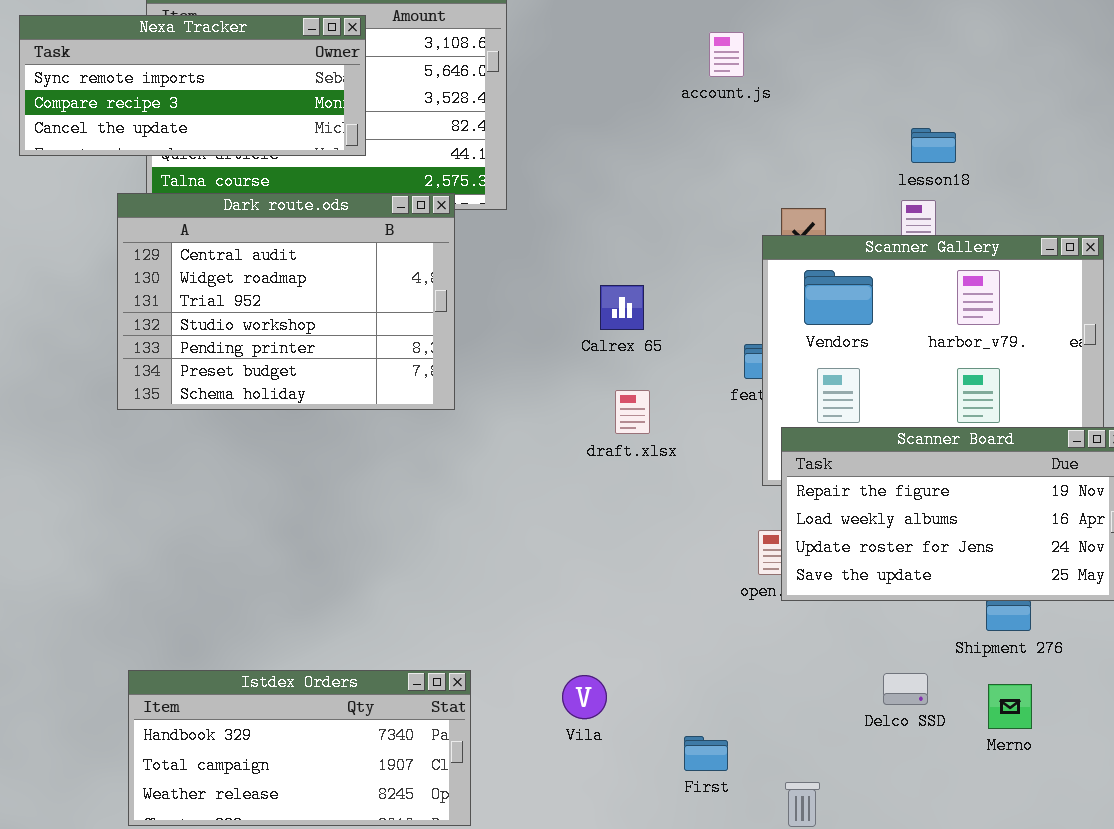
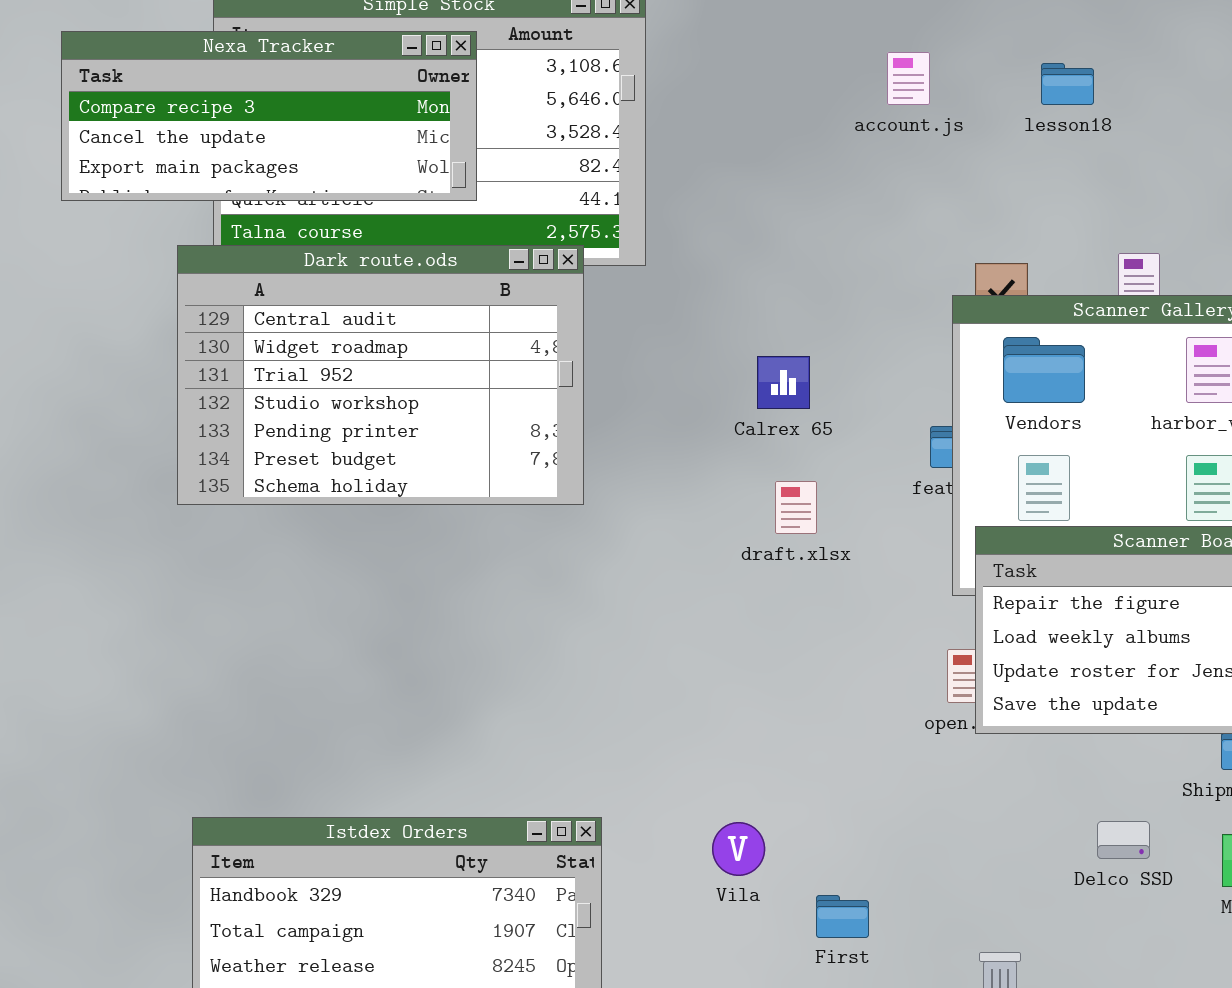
Nexa Tracker: [19,15,366,156] -> [61,31,477,201], scrolled down 1 row
lesson18: [911,128,956,163] -> [1041,63,1094,105], moved
First: [684,736,728,771] -> [816,895,869,938], moved

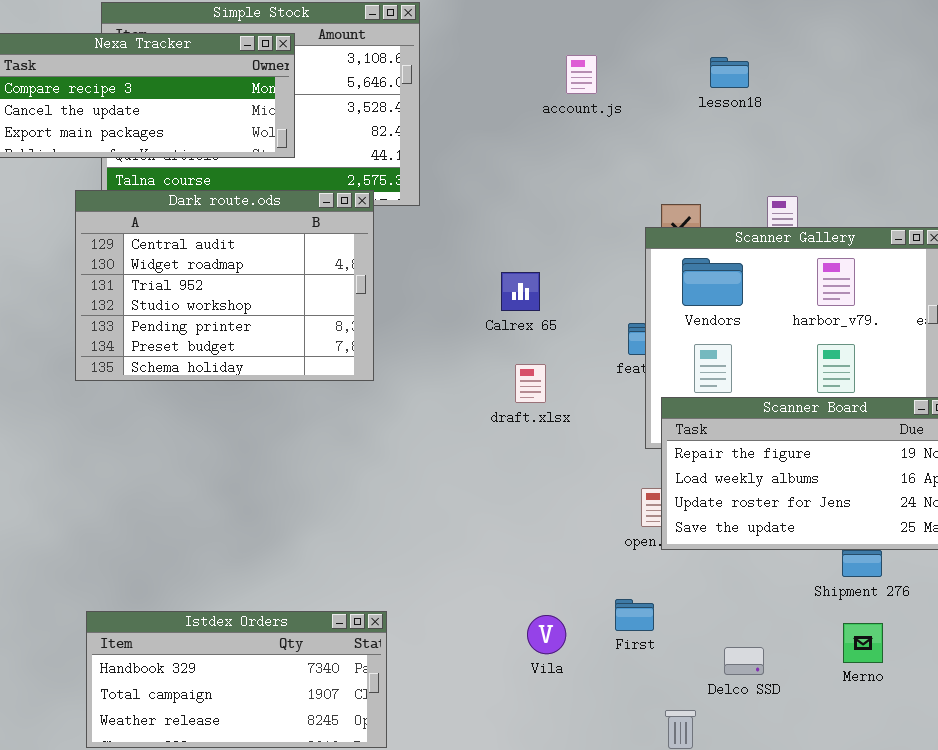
account.js: [887,52,930,105] -> [566,55,597,94], moved
Delco SSD: [1097,821,1150,859] -> [724,647,764,675], moved
Vila: [712,822,765,876] -> [527,615,566,654], moved
First: [816,895,869,938] -> [615,599,654,631], moved

